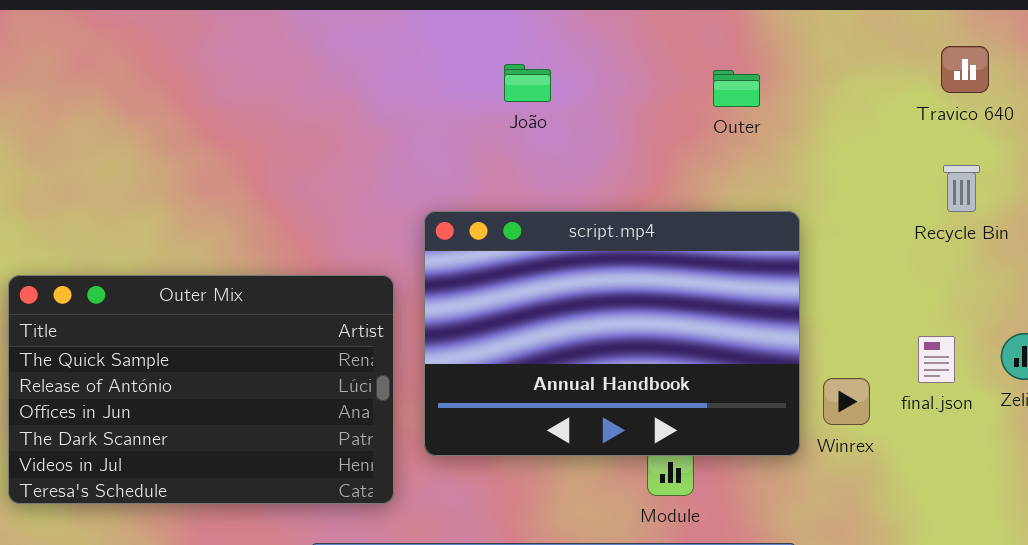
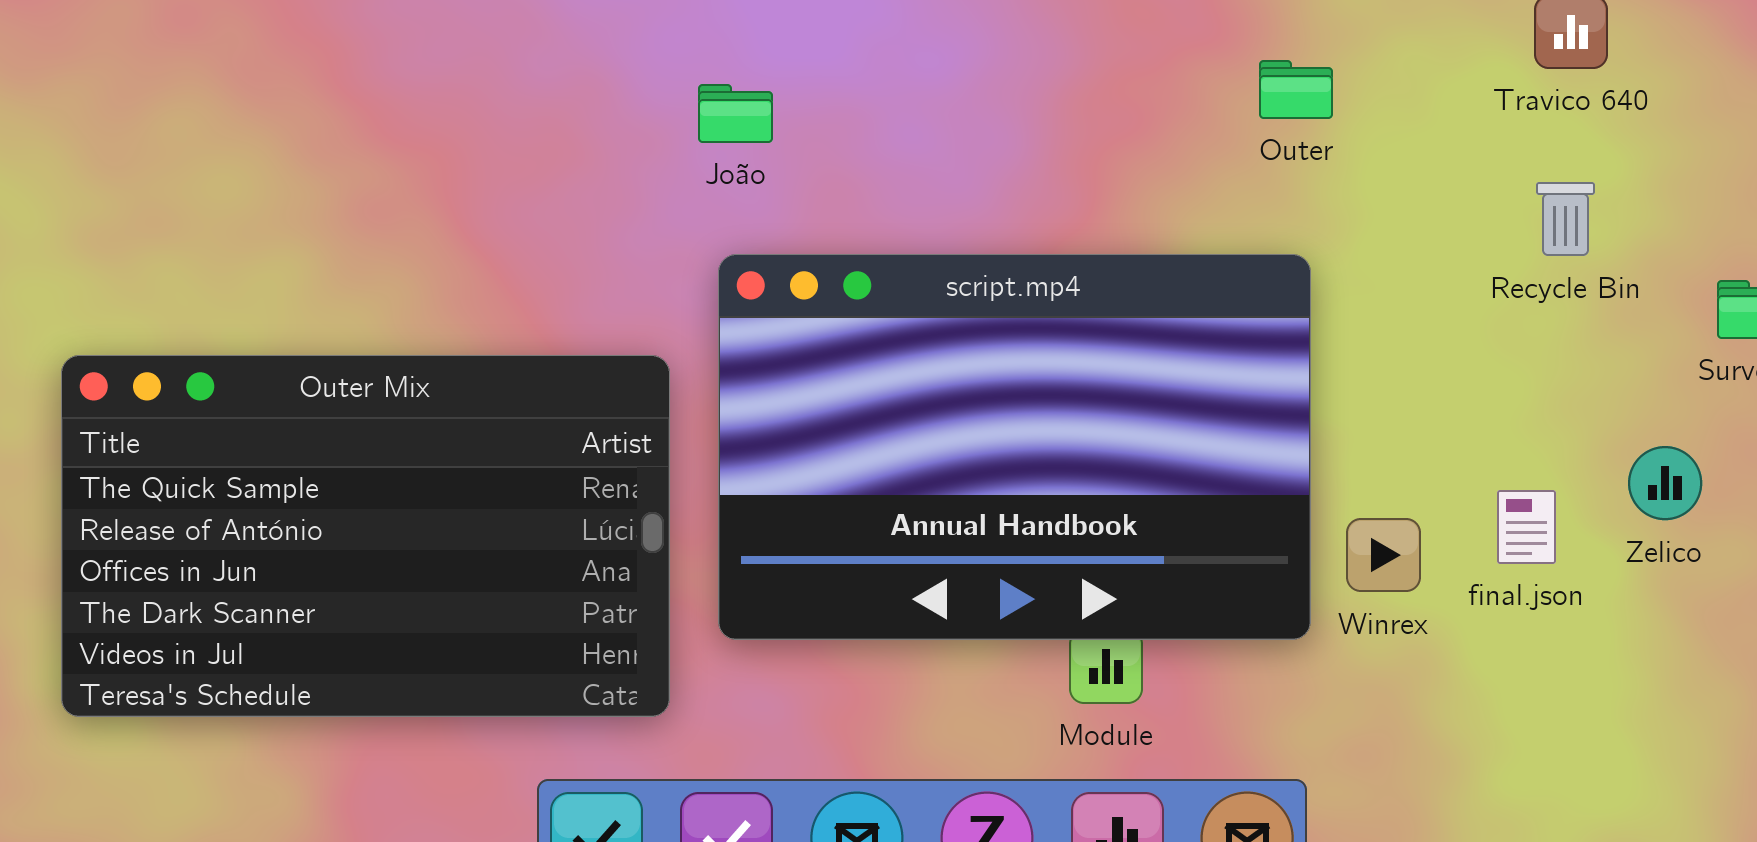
João: [504,64,551,102] -> [698,84,773,143], moved
Outer: [713,70,760,107] -> [1259,60,1333,119], moved
final.json: [918,336,955,383] -> [1497,490,1556,564], moved

